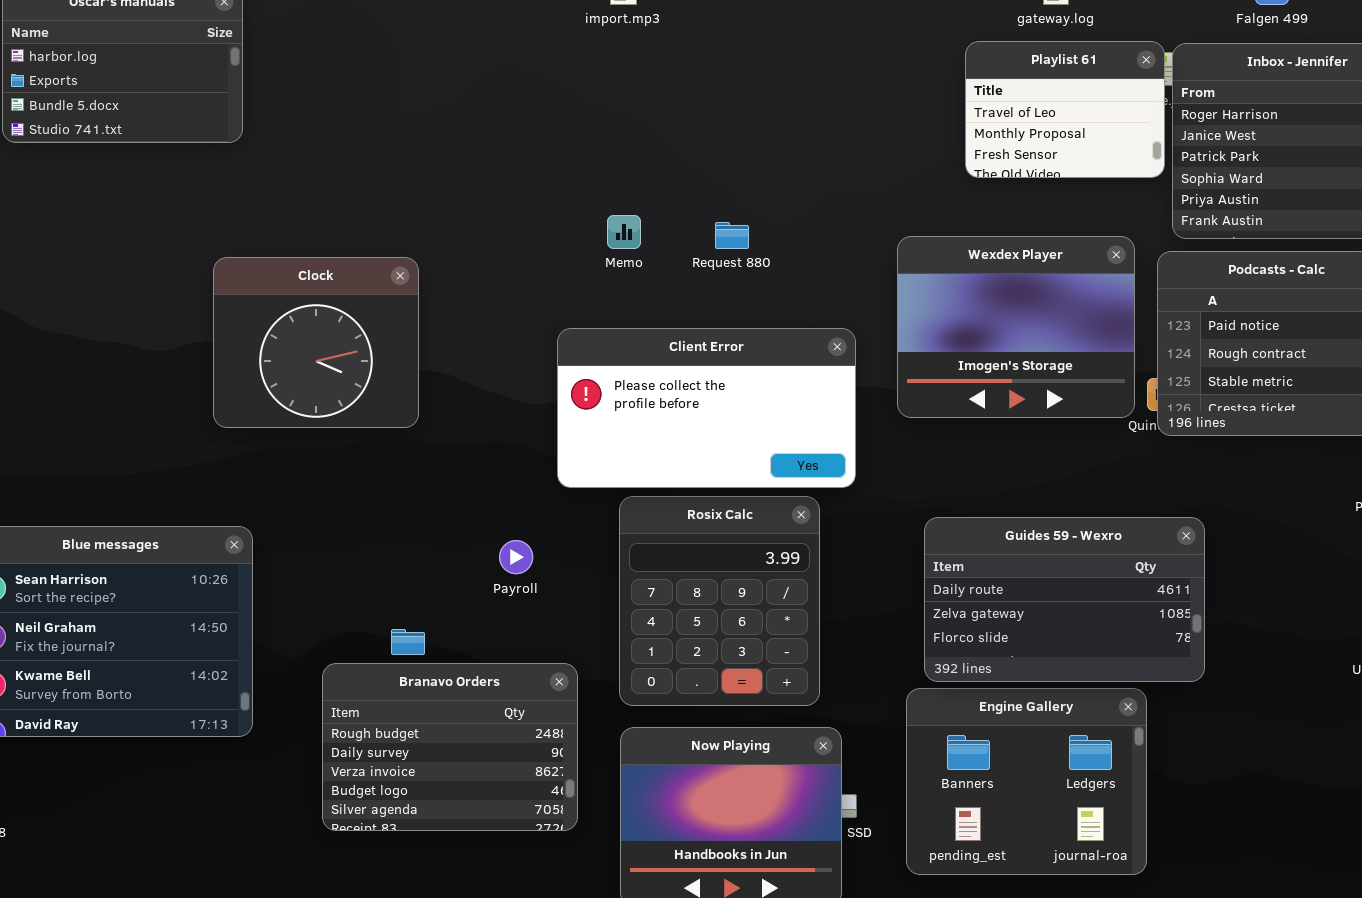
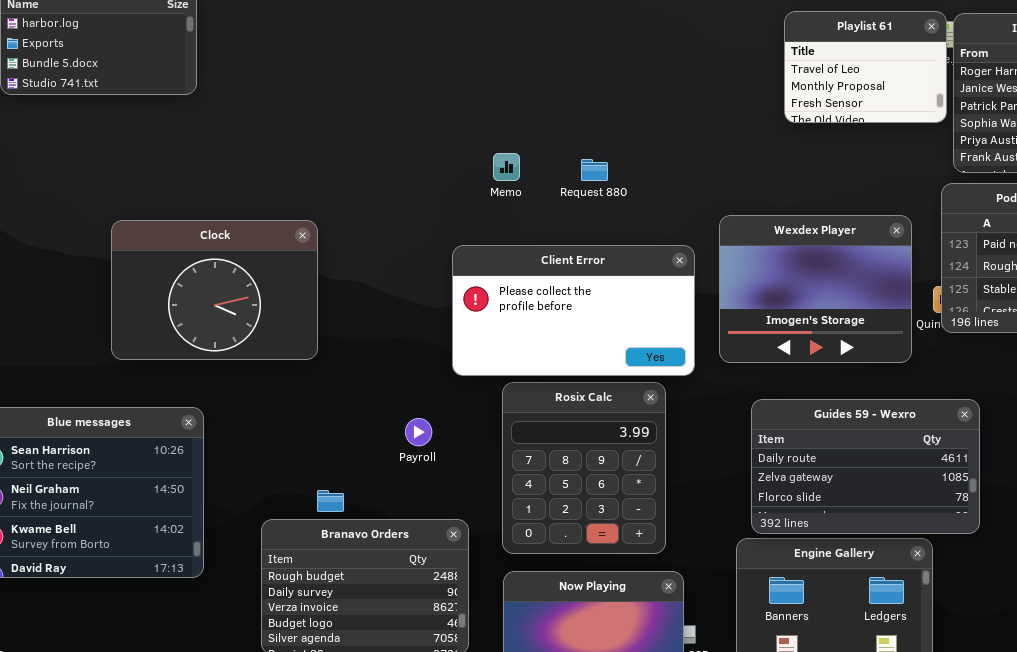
Wexdex Player: [897,236,1135,418] -> [719,215,912,363], moved
Clock: [213,257,419,428] -> [111,220,318,360], moved, resized

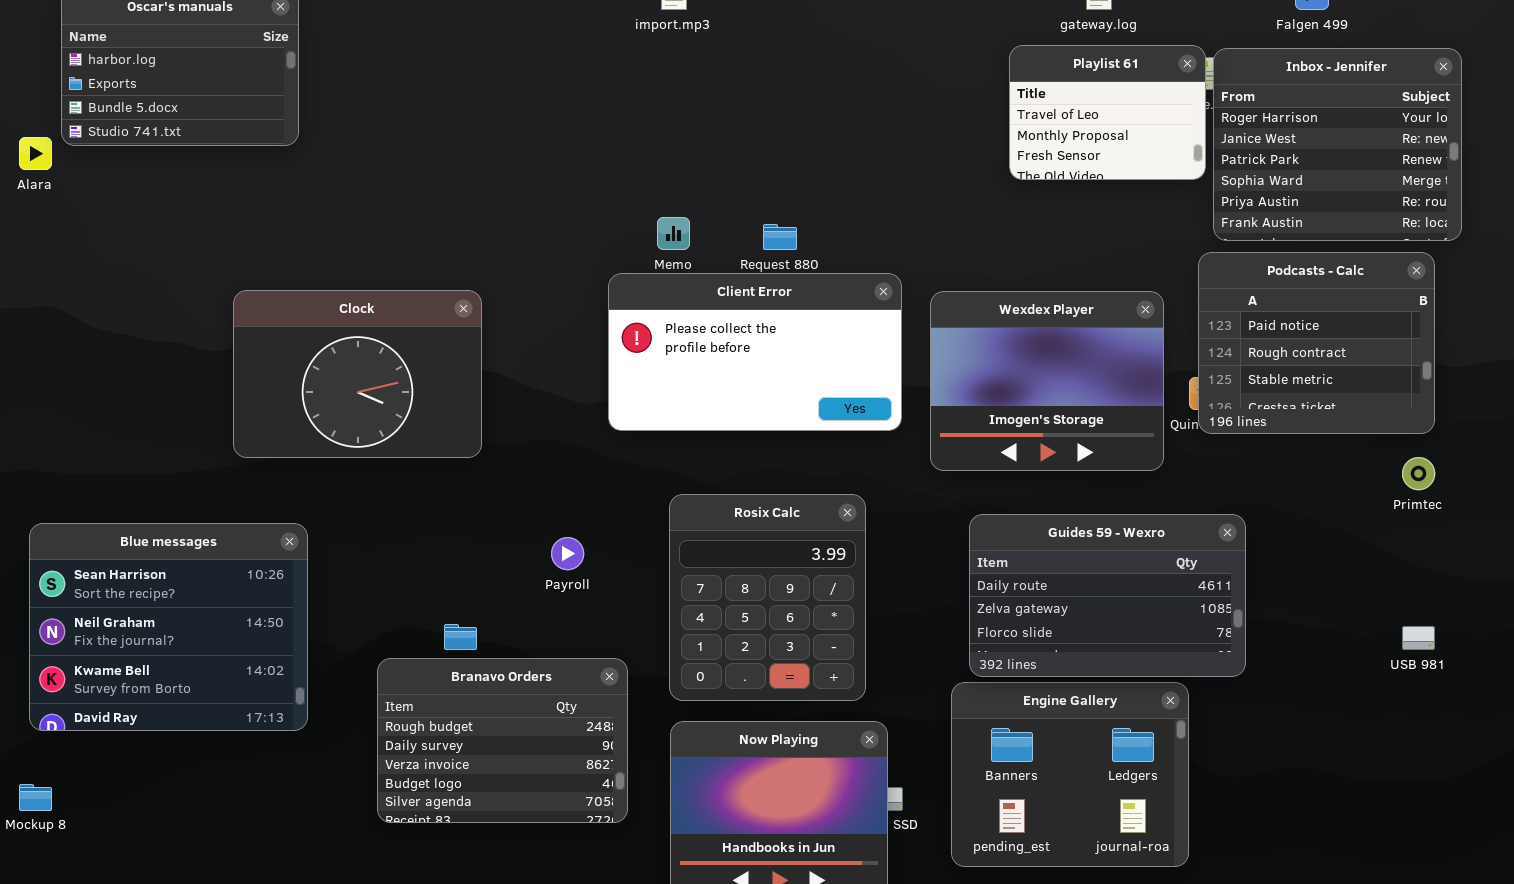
Clock: [111,220,318,360] -> [233,290,482,458], moved
Client Error: [452,245,695,376] -> [608,273,902,431], moved

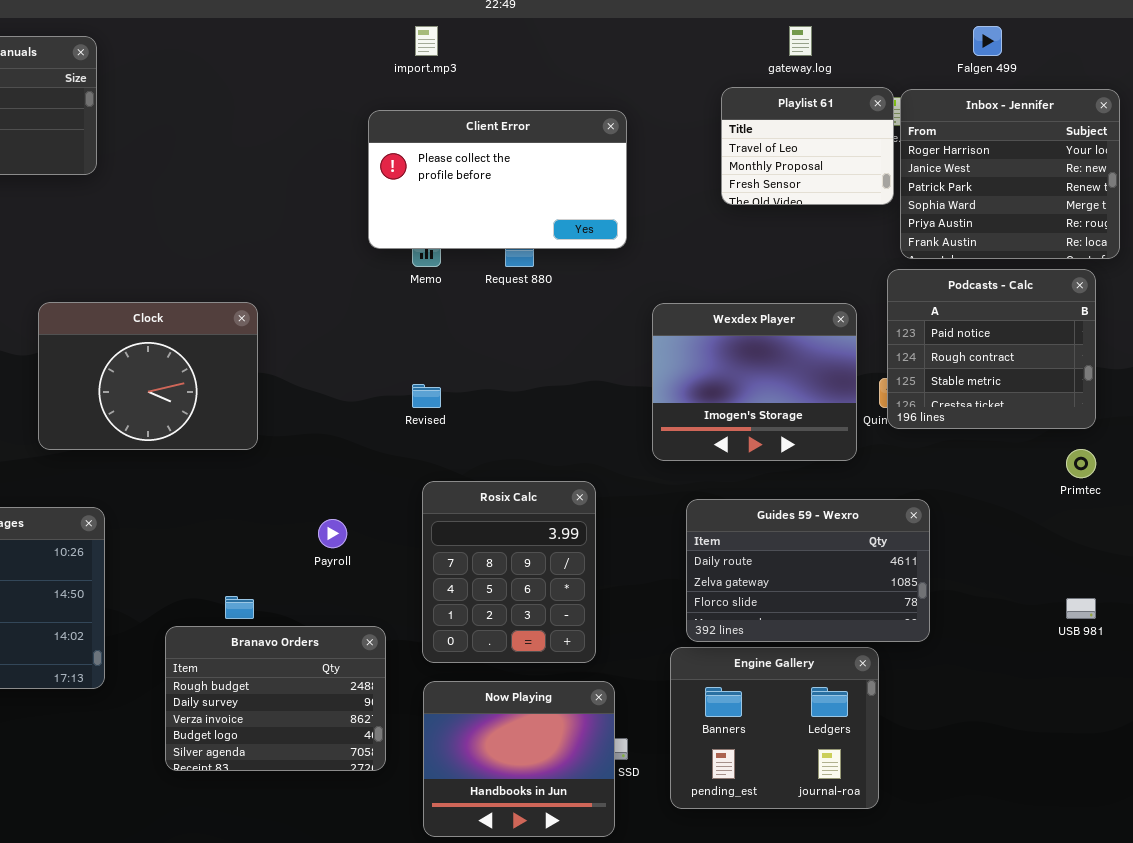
Client Error: [608,273,902,431] -> [368,110,627,249], moved

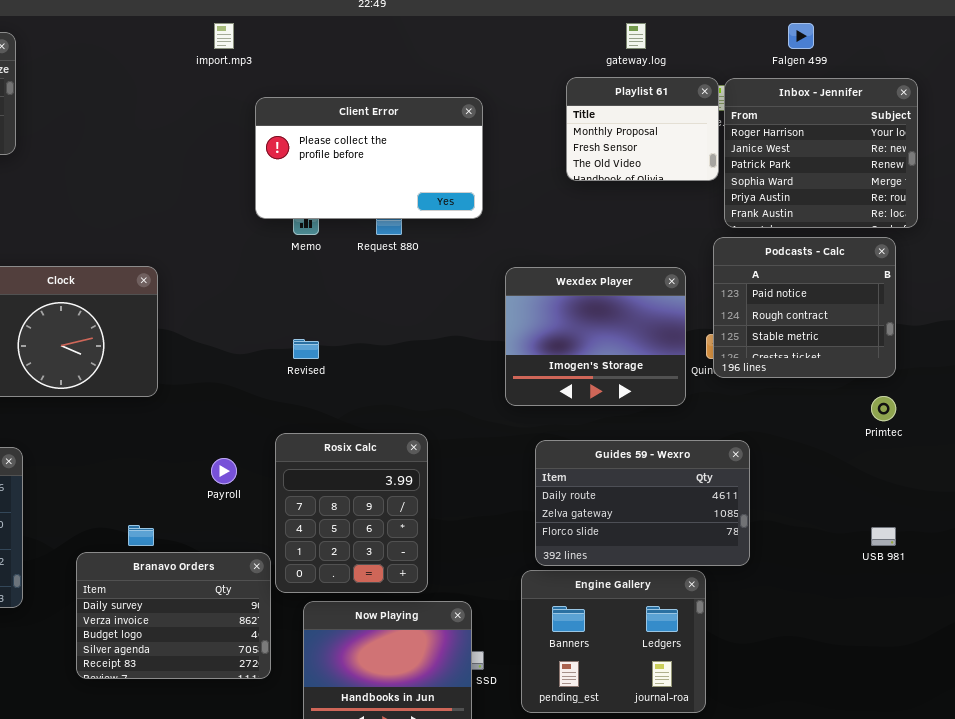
import.mp3: [415,26,438,56] -> [214,23,234,49], moved
Playlist 61: [721,87,894,205] -> [566,77,719,181], scrolled down 1 row
Rosix Calc: [422,481,596,663] -> [275,433,428,593], moved
Branavo Orders: [165,626,386,771] -> [76,552,271,679], scrolled down 1 row

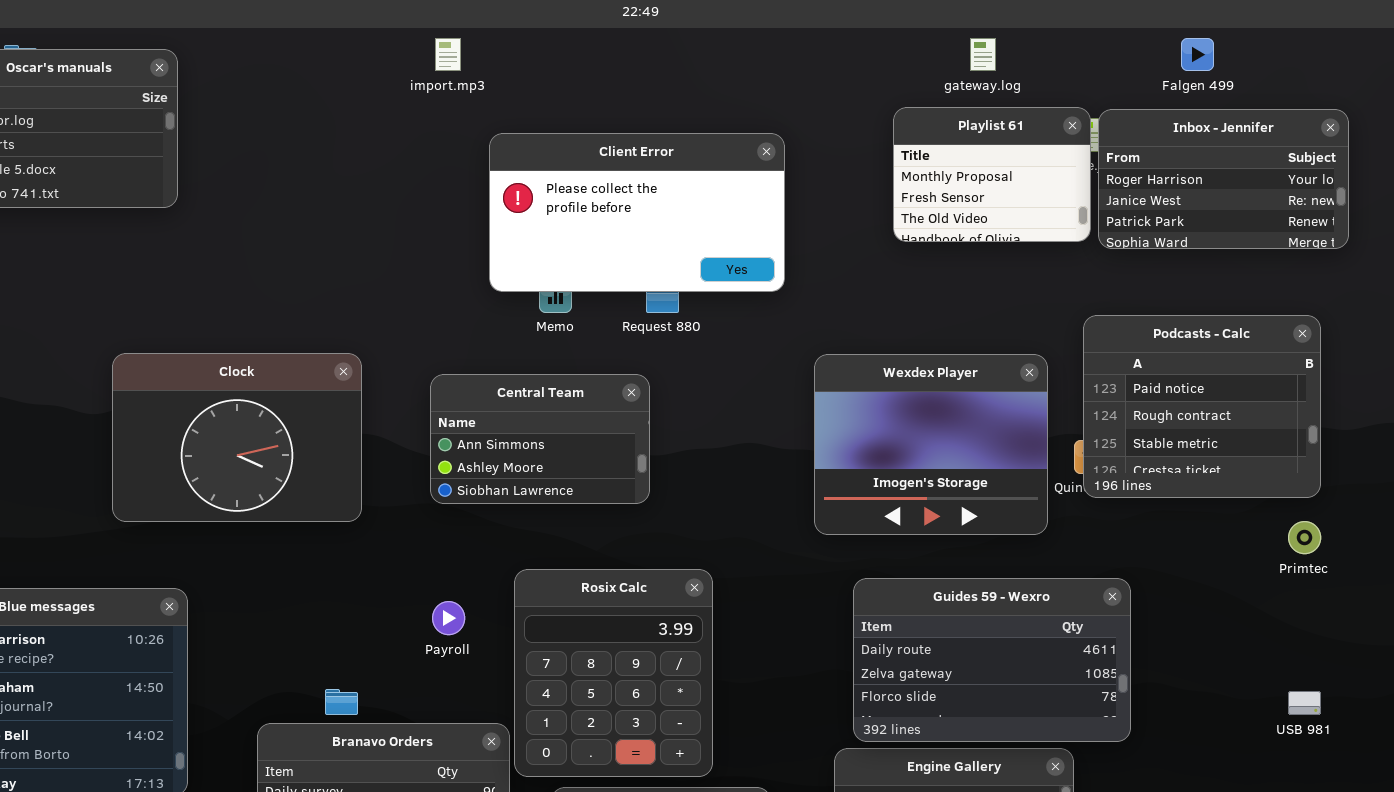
Inbox - Jennifer: [724,78,918,228] -> [1098,109,1349,249], resized
Central Team: none -> [430,374,650,504], opened

